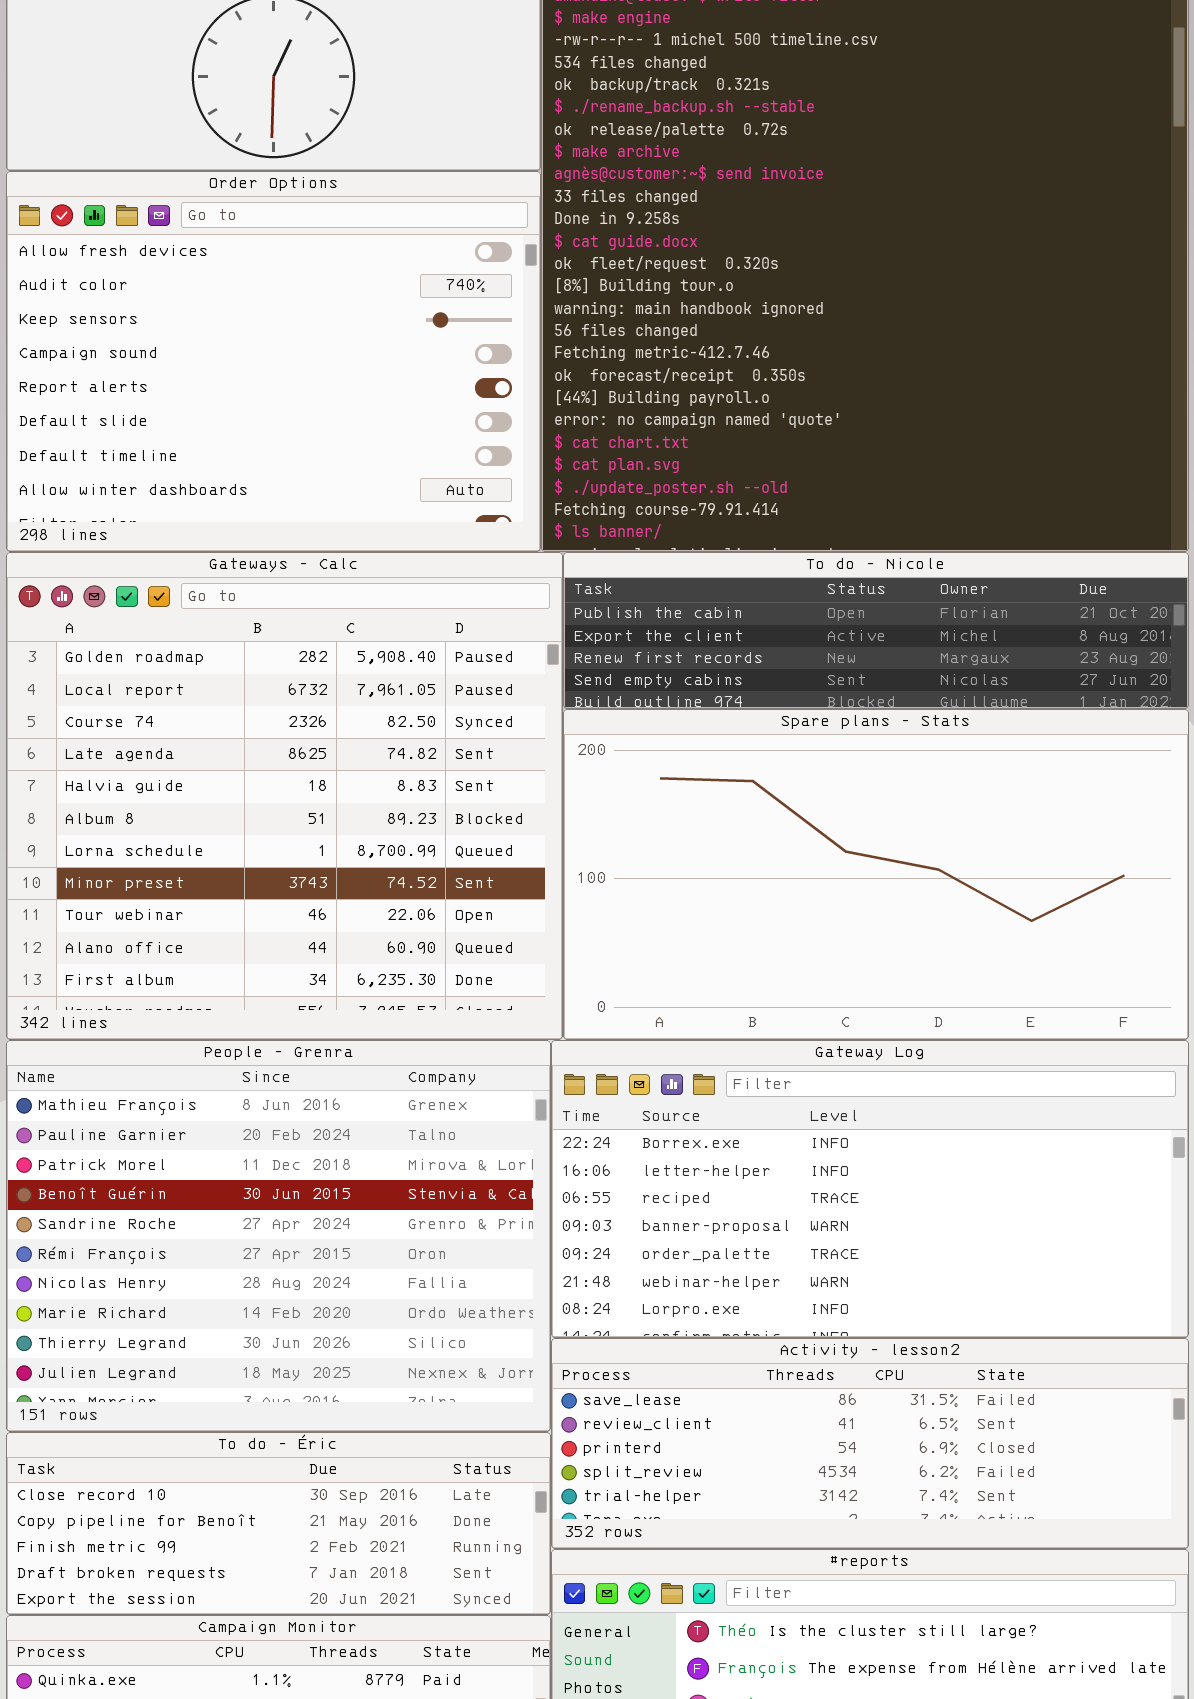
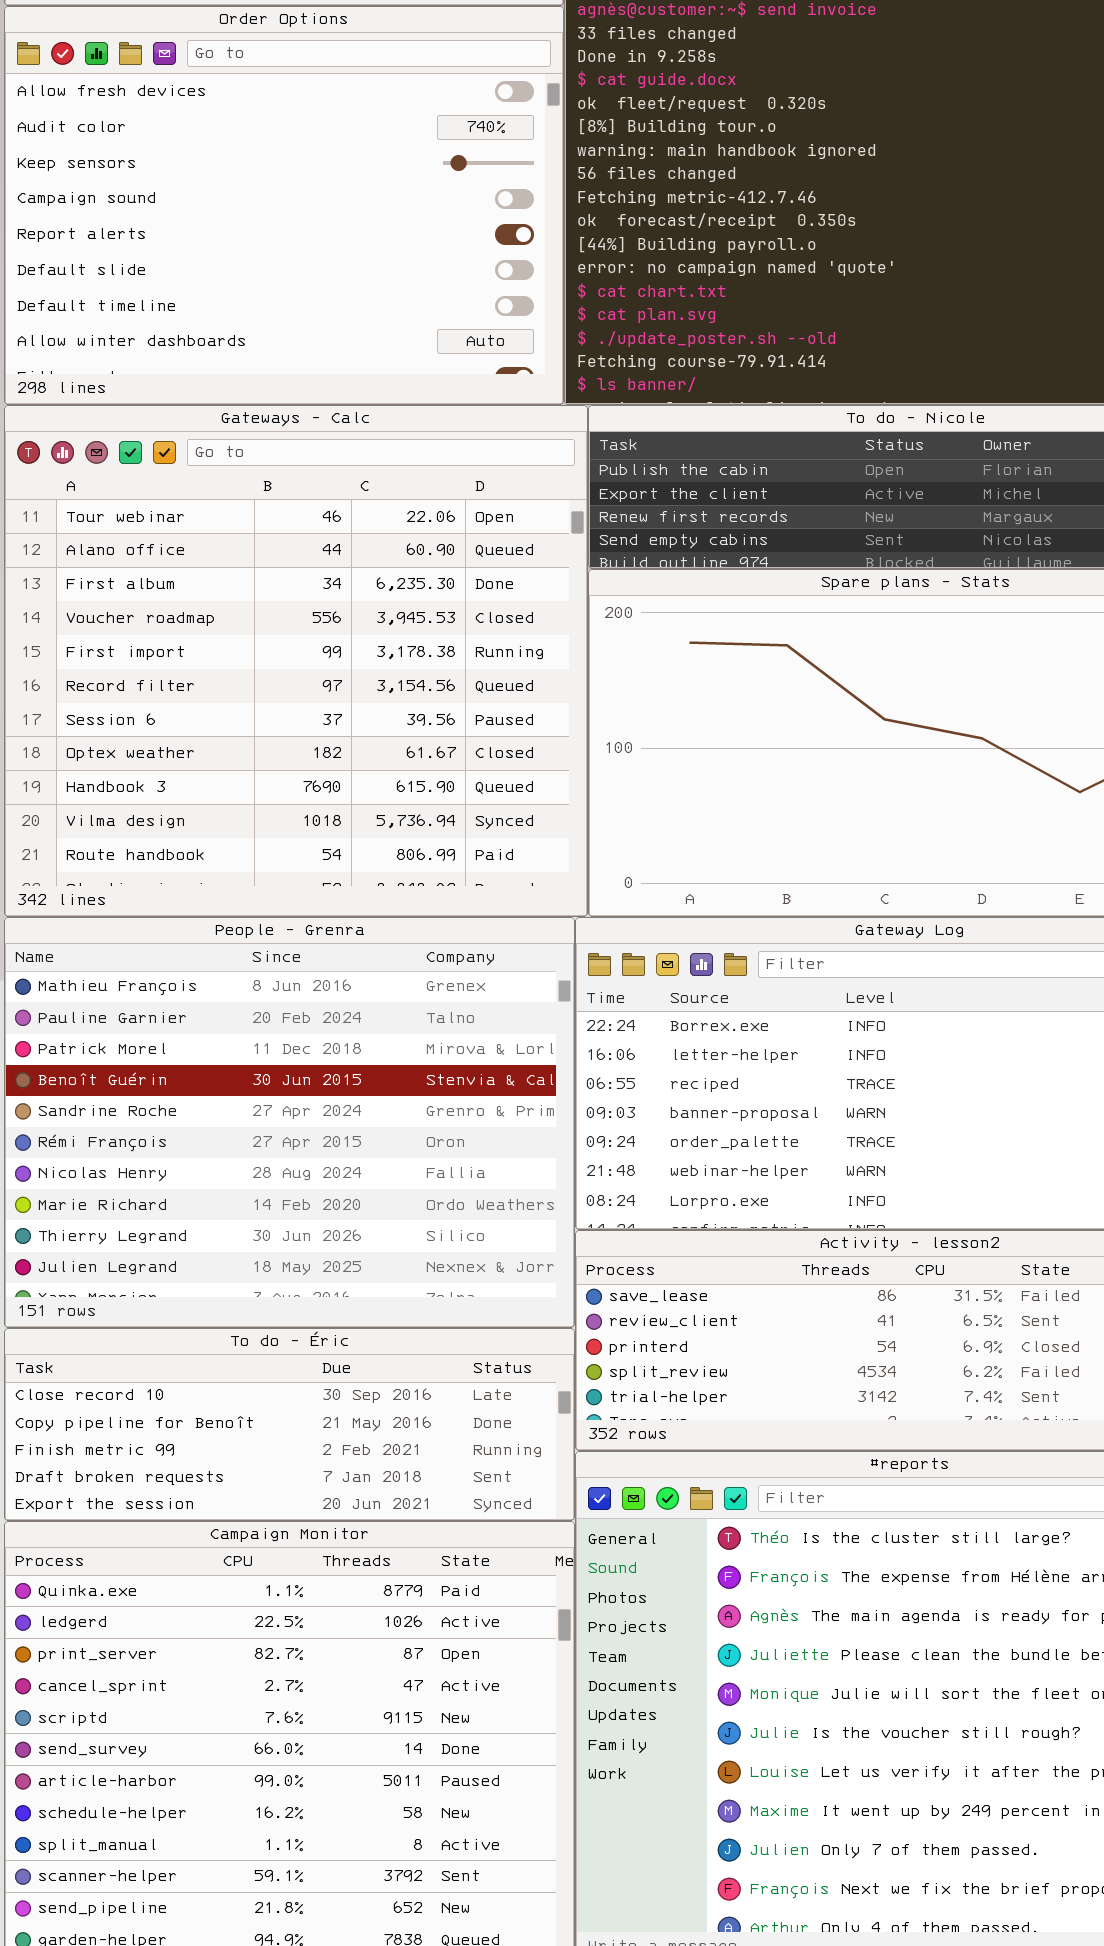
Gateways - Calc: [6,552,563,1040] -> [4,405,588,917], scrolled down 8 rows

